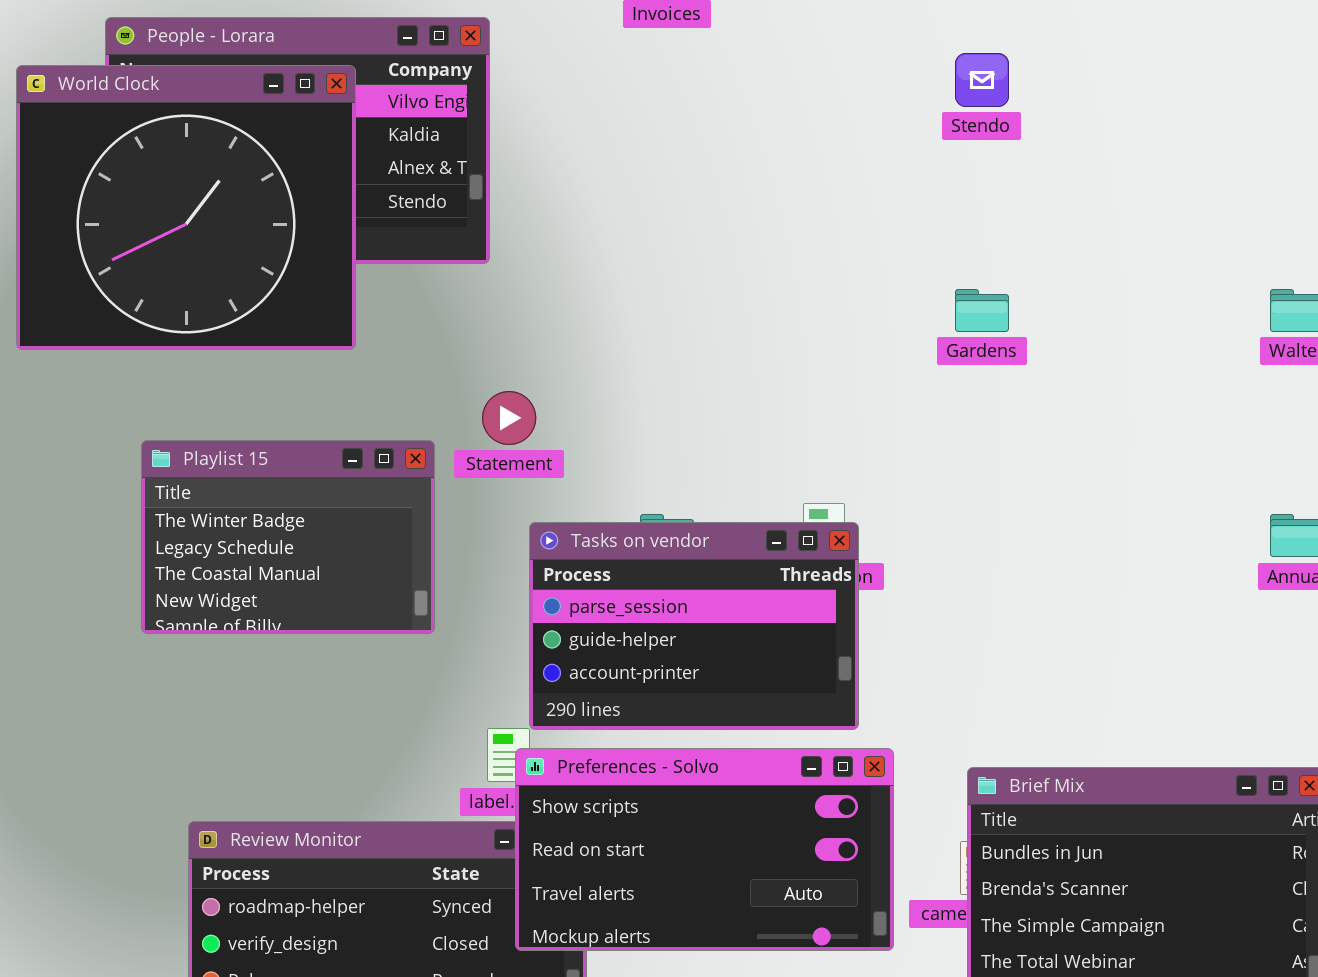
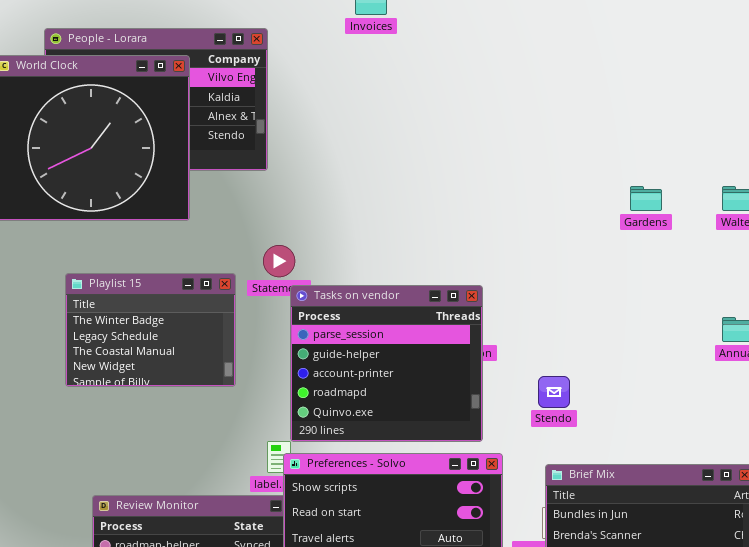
Stendo: [955,53,1009,107] -> [538,376,570,408], moved
Gardens: [955,289,1009,332] -> [630,186,662,211], moved
Tasks on vendor: [529,522,859,730] -> [290,285,483,442], resized

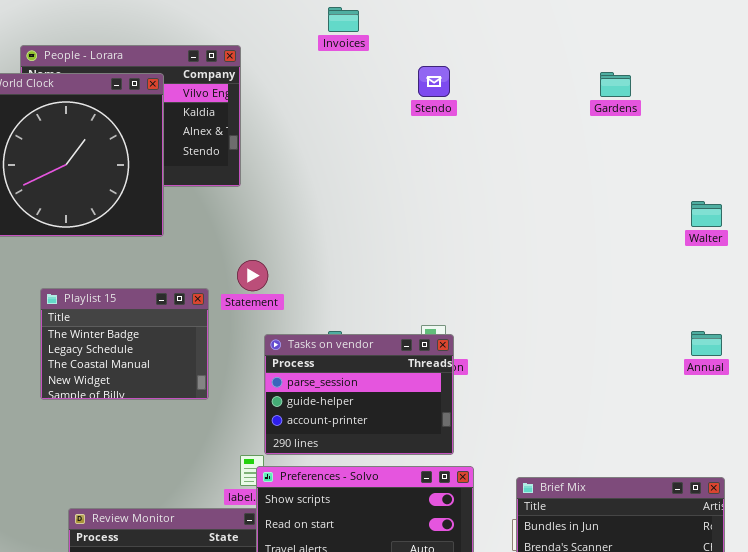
Gardens: [630,186,662,211] -> [600,72,631,97], moved
Tasks on vendor: [290,285,483,442] -> [264,334,454,455], resized
Stendo: [538,376,570,408] -> [418,66,450,97], moved

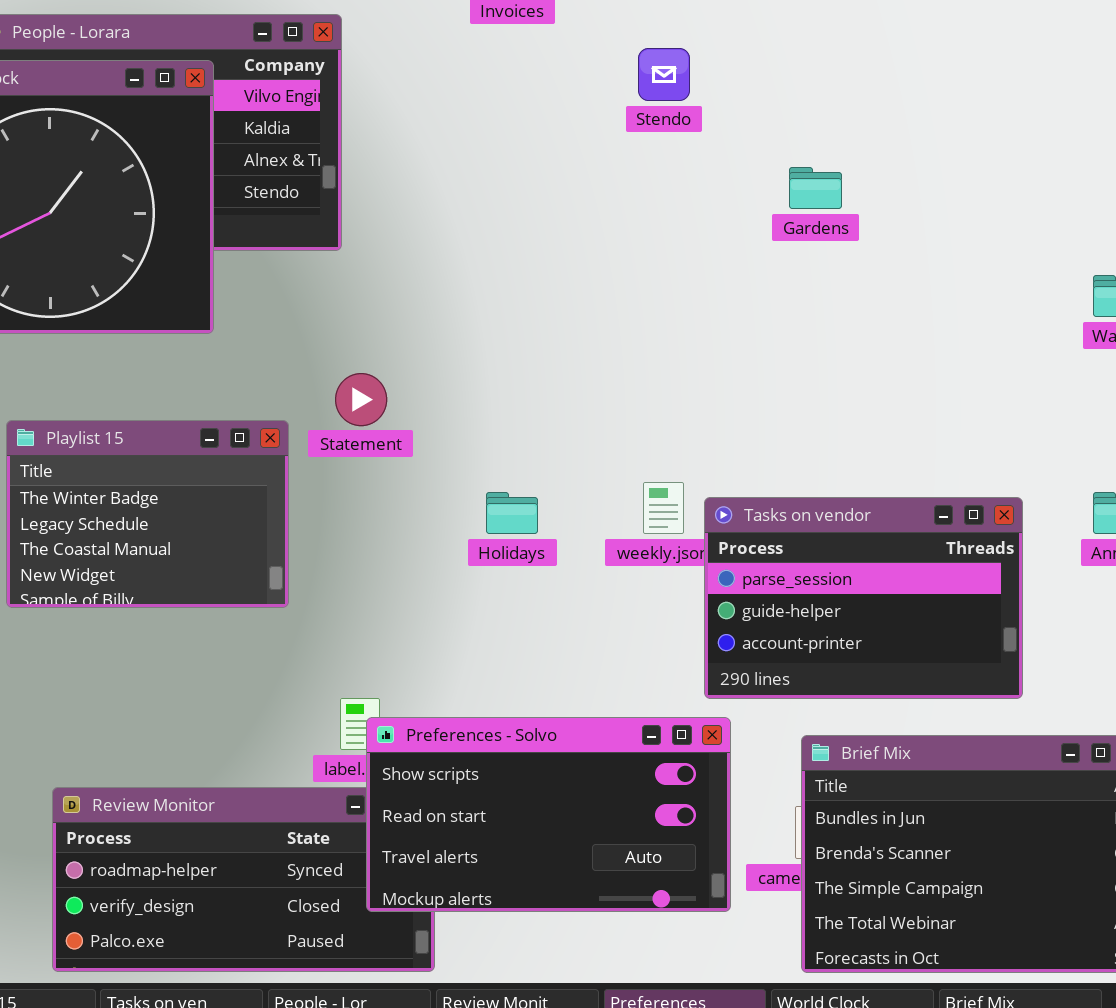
Gardens: [600,72,631,97] -> [789,167,842,209], moved
Tasks on vendor: [264,334,454,455] -> [704,497,1023,699], moved

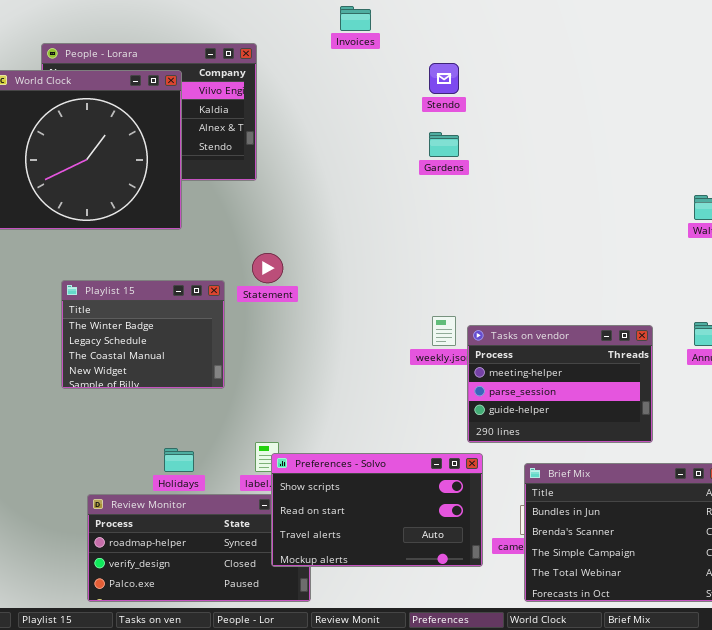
Gardens: [789,167,842,209] -> [429,132,459,157], moved
Holidays: [486,492,538,534] -> [164,448,194,472], moved
Tasks on vendor: [704,497,1023,699] -> [467,325,653,443], scrolled up 1 row

